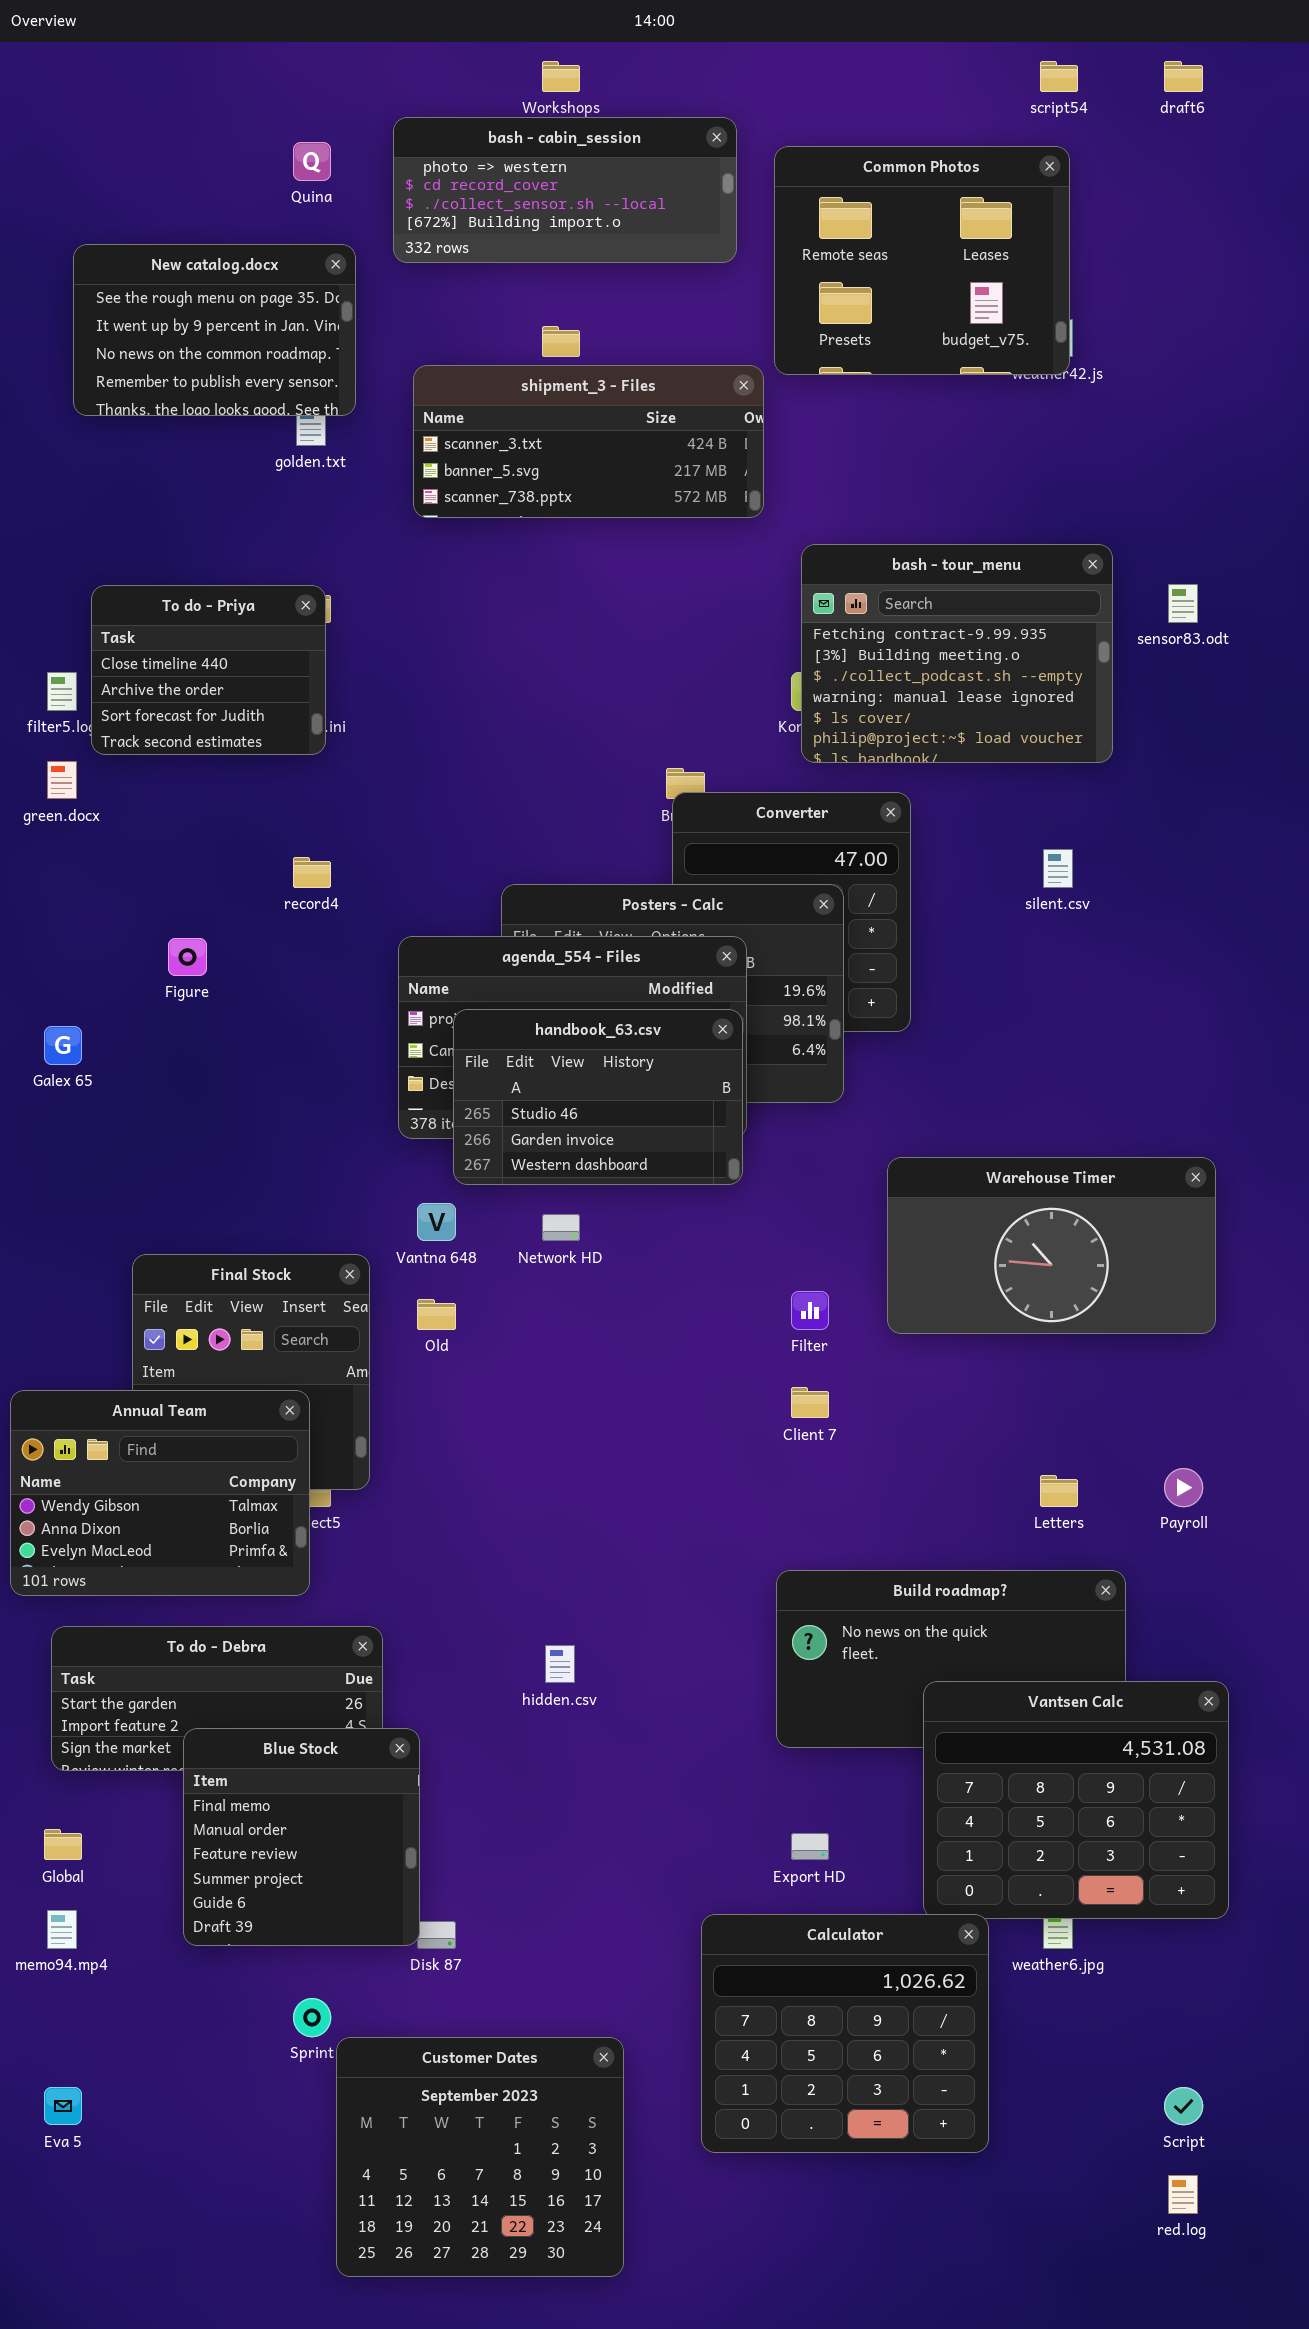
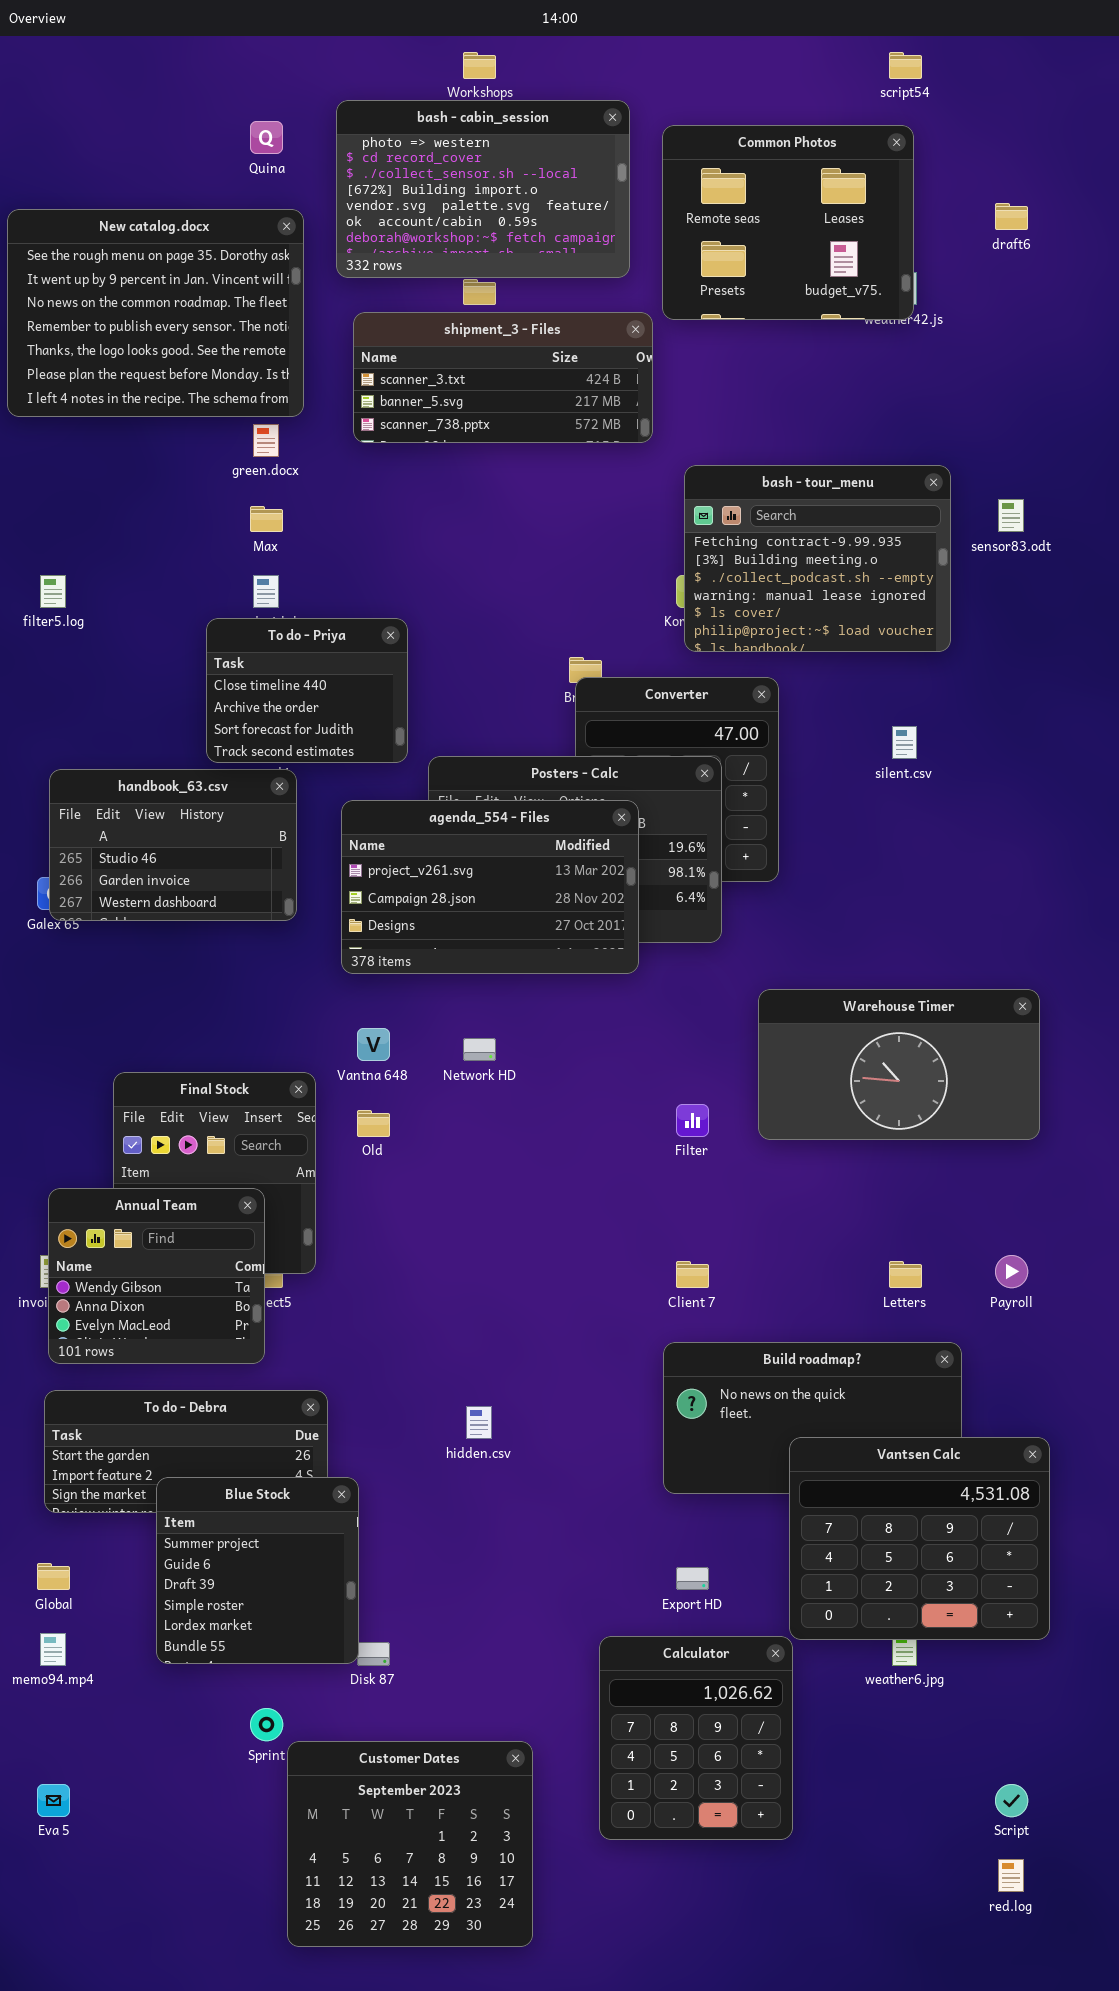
draft6: [1164,61,1203,92] -> [995,203,1028,230], moved
bash - cabin_session: [393,117,737,263] -> [336,100,630,278], resized
New catalog.docx: [73,244,356,416] -> [7,209,304,417], resized
To do - Priya: [91,585,326,755] -> [206,618,408,763], moved
green.docx: [47,761,77,799] -> [253,424,279,457], moved
handbook_63.csv: [453,1009,743,1185] -> [49,769,297,921], moved
Client 7: [791,1387,829,1418] -> [676,1261,709,1288], moved
Annual Team: [10,1390,310,1596] -> [48,1188,265,1364], resized
Blue Stock: [183,1728,420,1946] -> [156,1477,359,1664], scrolled down 3 rows
Calculator: [701,1914,989,2153] -> [599,1636,793,1840], resized

